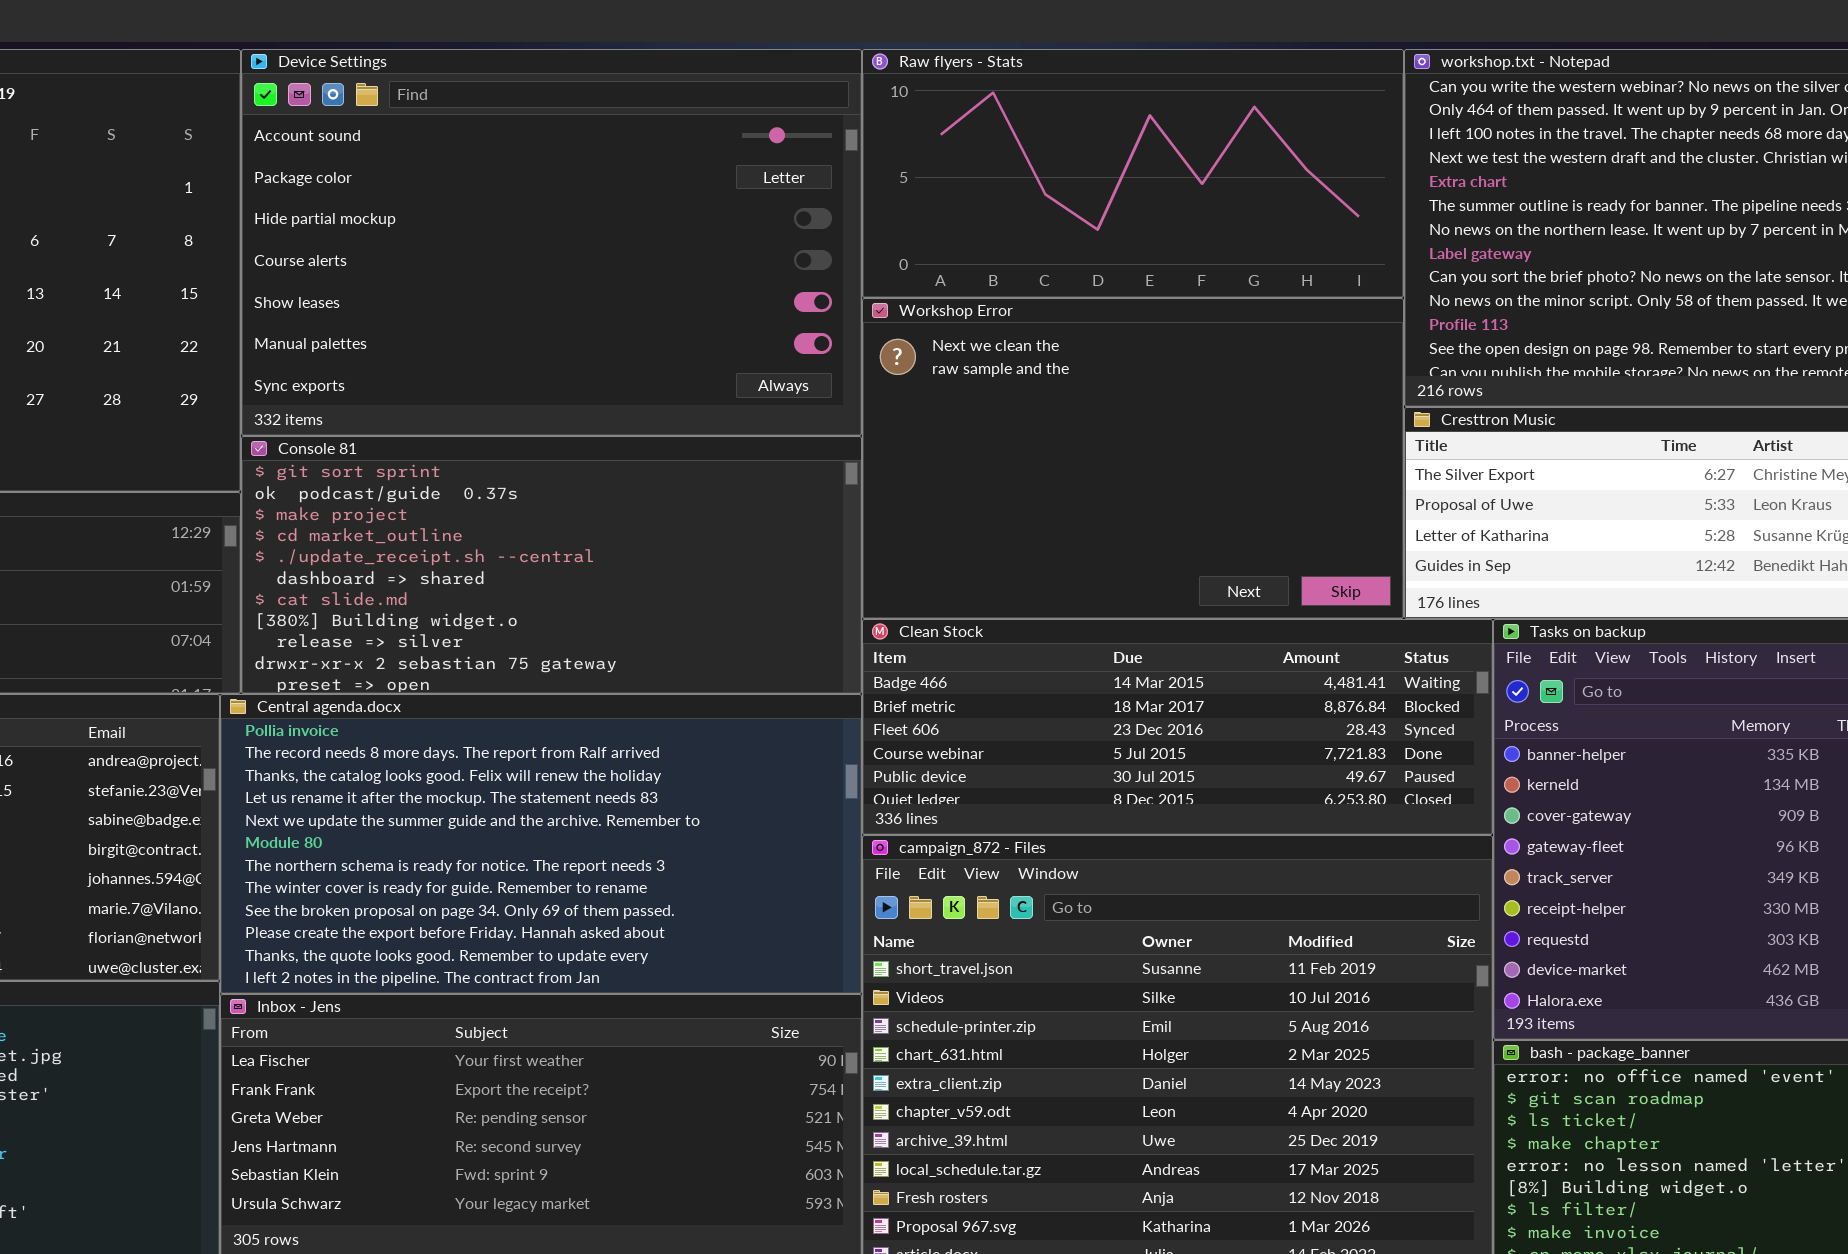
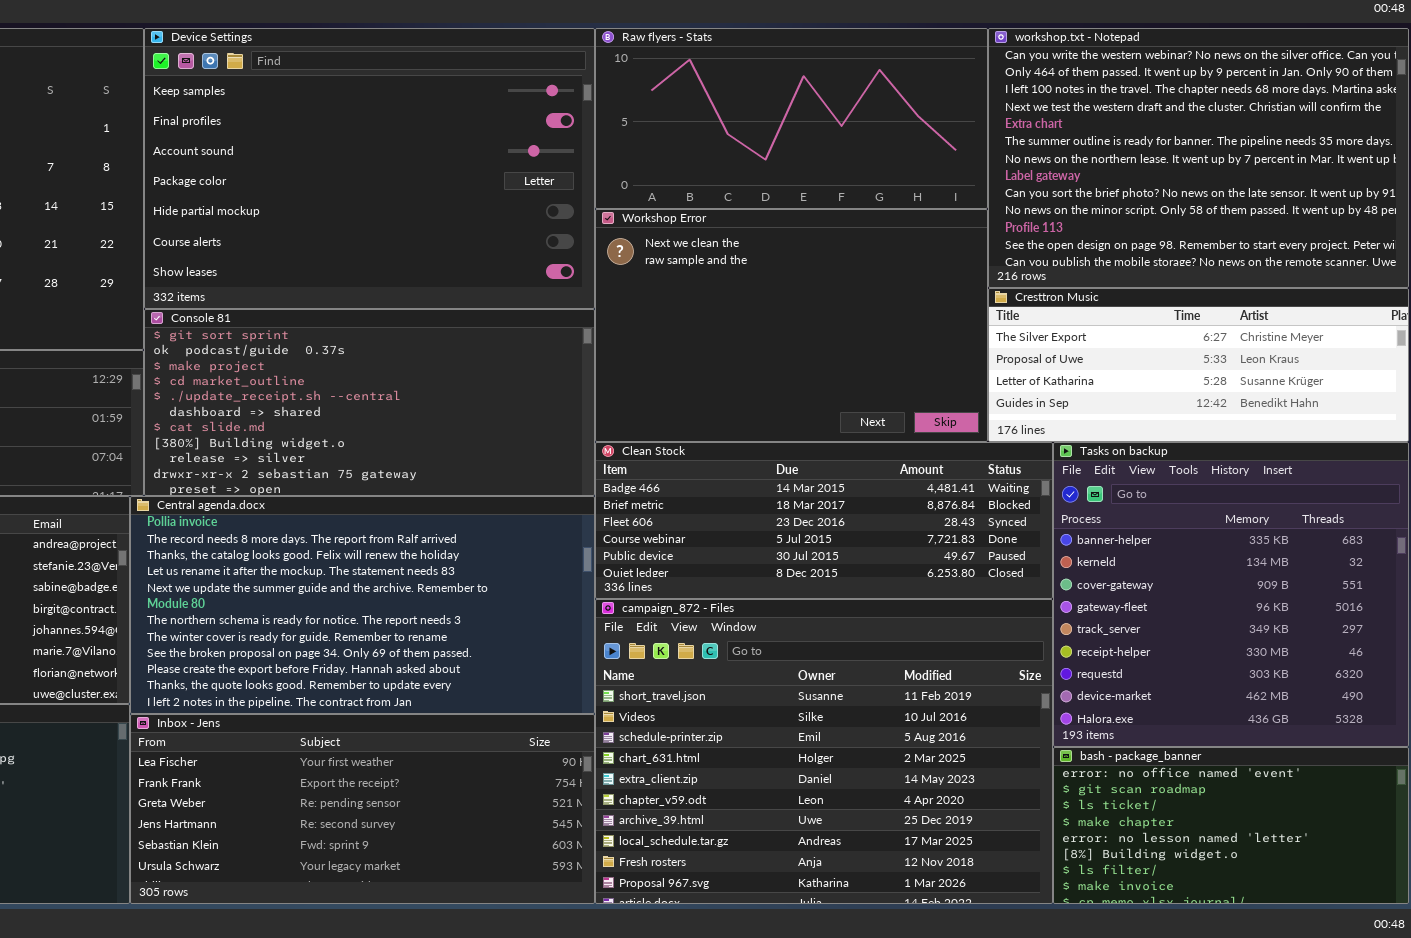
Device Settings: [241,49,862,436] -> [144,28,595,309], scrolled up 2 rows

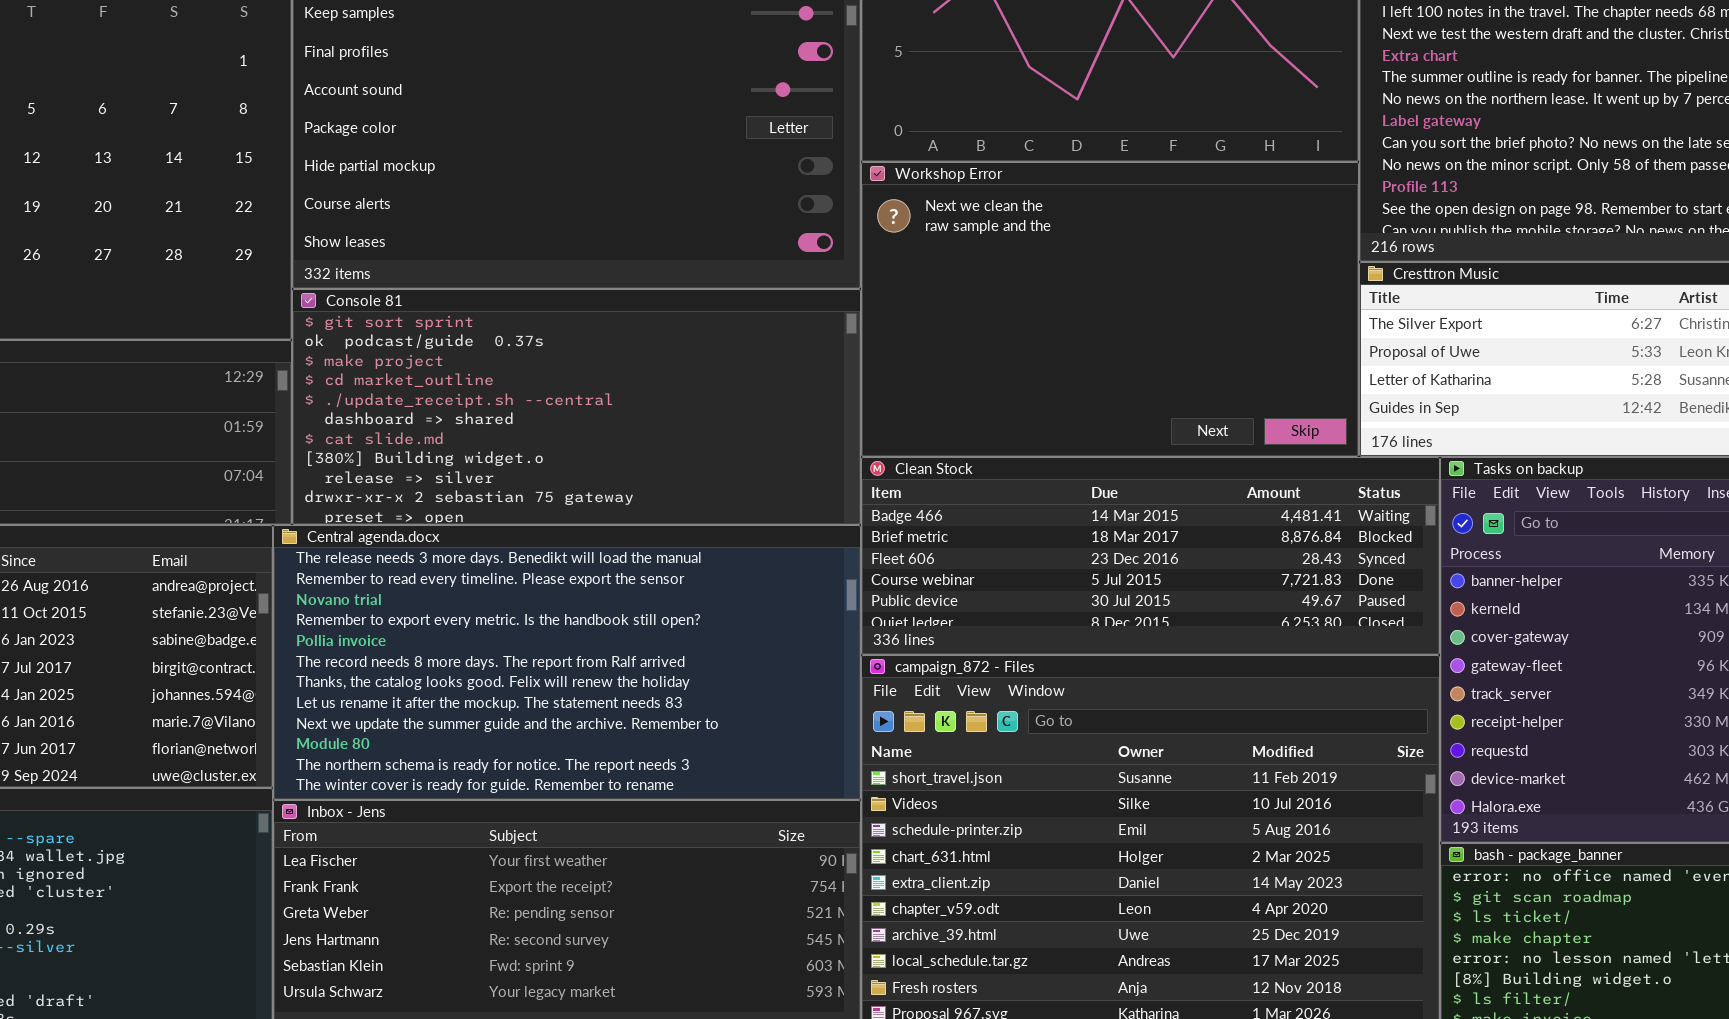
Central agenda.docx: [130,496,595,714] -> [273,525,861,800], scrolled up 4 rows

